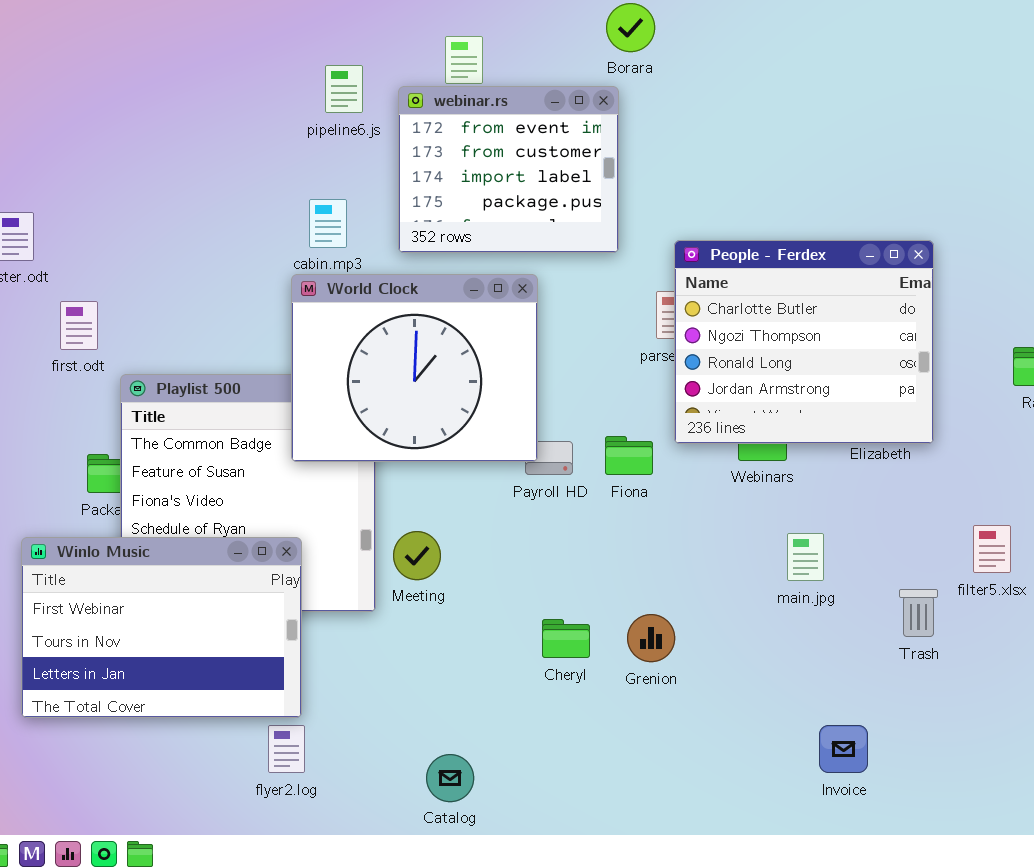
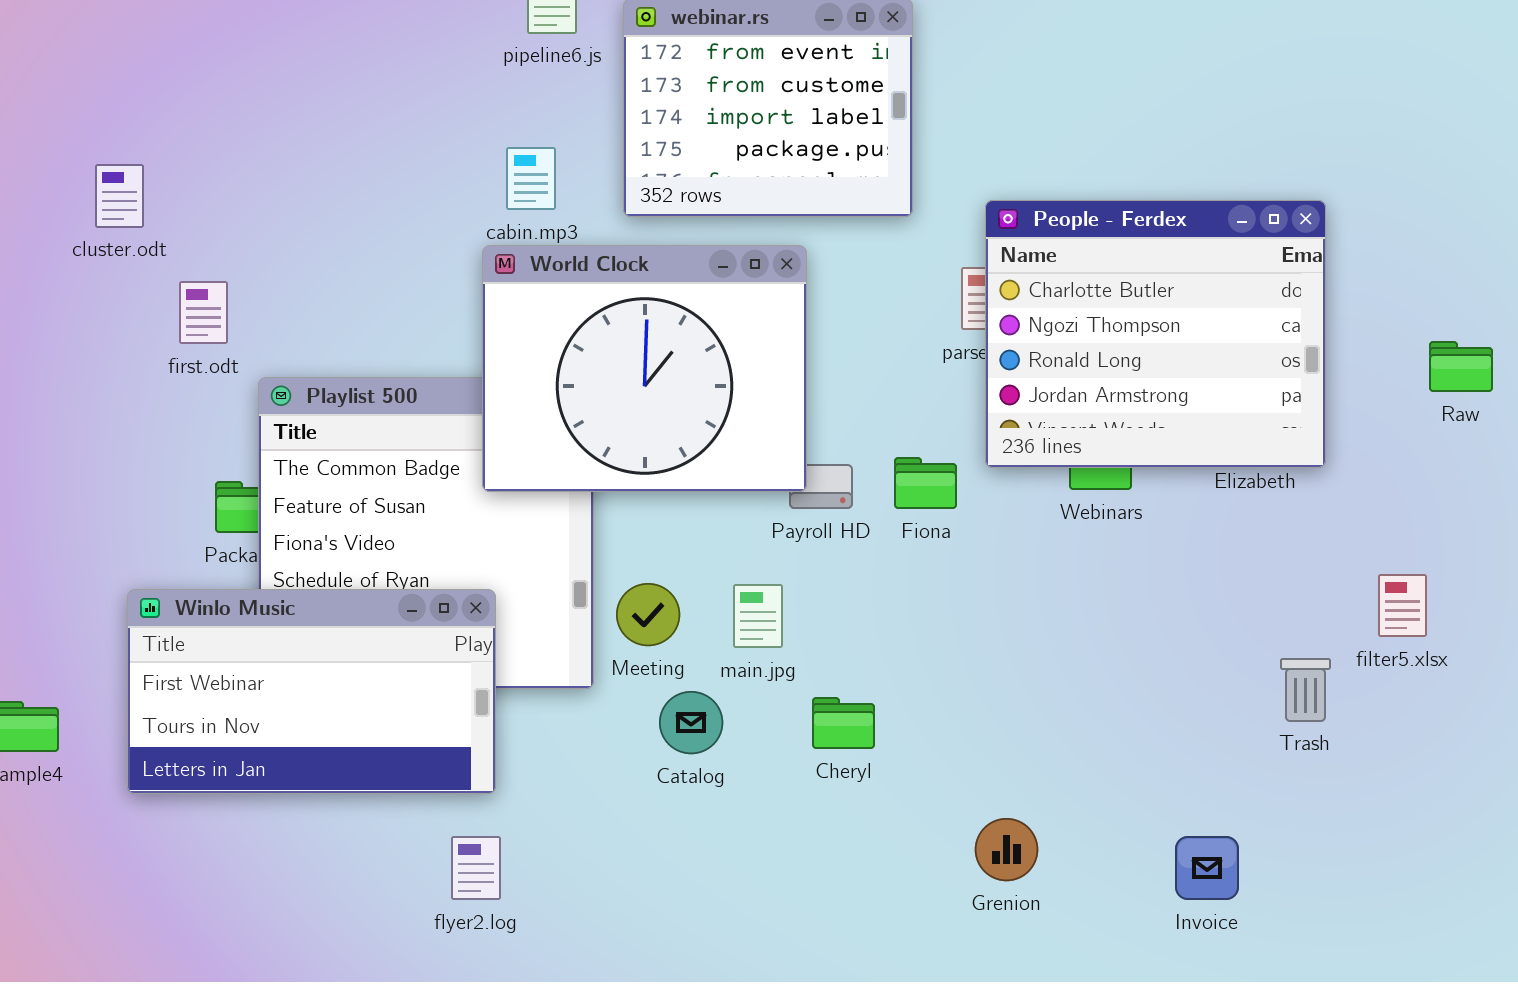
main.jpg: [787,533,824,581] -> [733,584,783,648], moved
Winlo Music: [21,537,302,718] -> [127,589,496,794], resized
Grenion: [627,614,675,662] -> [975,818,1038,881], moved
Catalog: [426,754,474,802] -> [659,691,723,754], moved

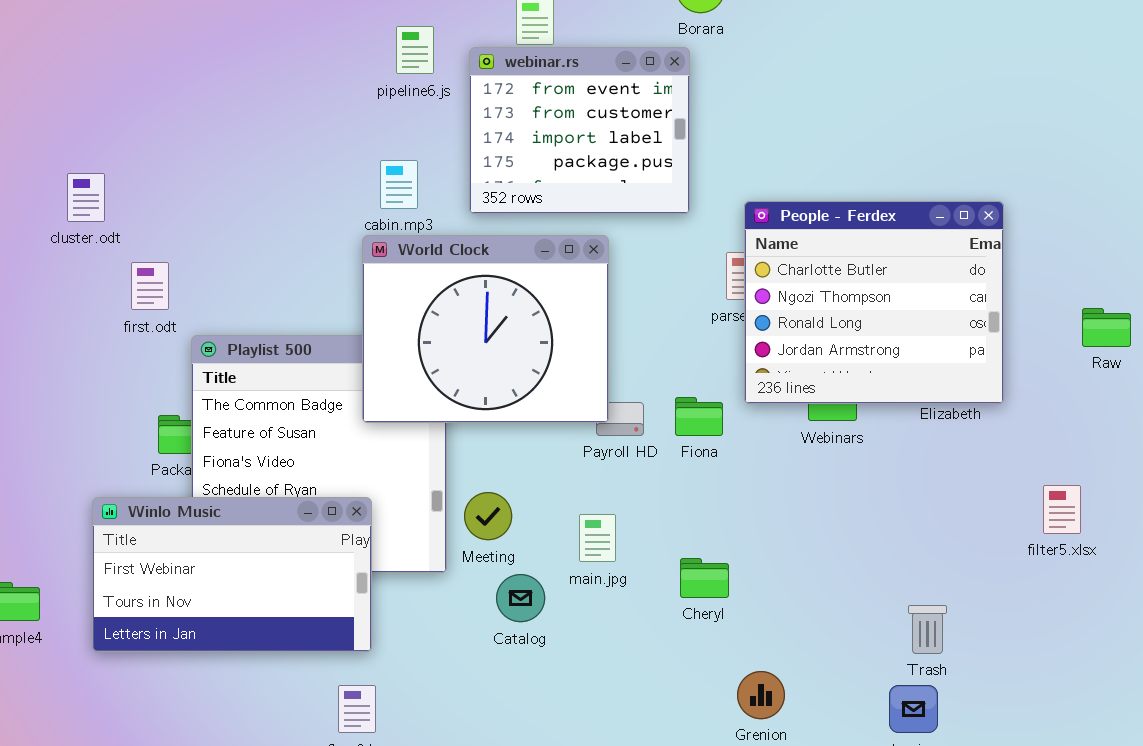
main.jpg: [733,584,783,648] -> [579,514,616,562], moved
Trash: [1280,658,1331,722] -> [908,605,947,654], moved
Cheryl: [812,697,875,749] -> [680,558,729,598], moved

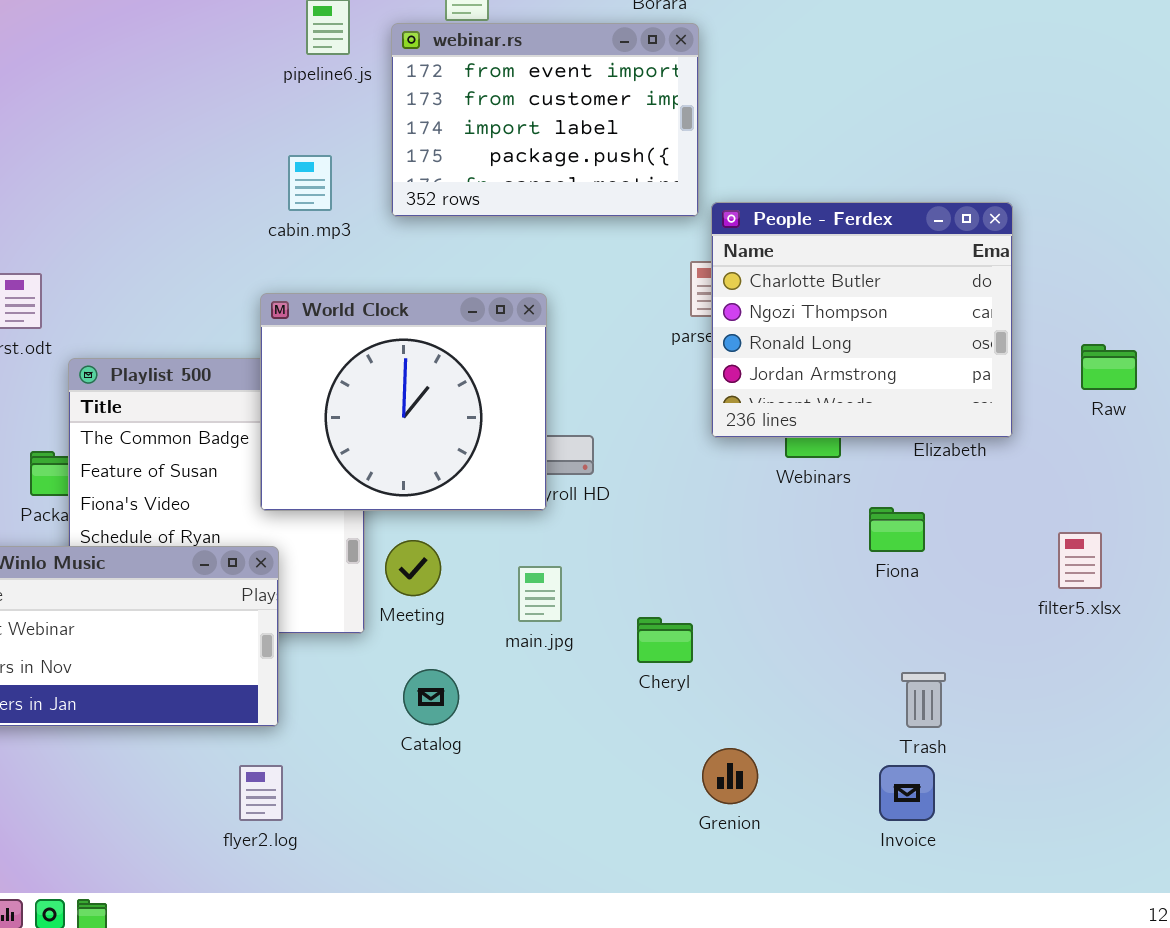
webinar.rs: [469,47,690,214] -> [391,23,699,217], resized
World Clock: [362,235,609,423] -> [260,293,547,511], moved
Raw: [1082,308,1131,347] -> [1081,344,1137,390], moved
Fiona: [675,397,723,436] -> [869,507,925,552], moved
Catalog: [496,574,545,622] -> [403,669,459,725], moved

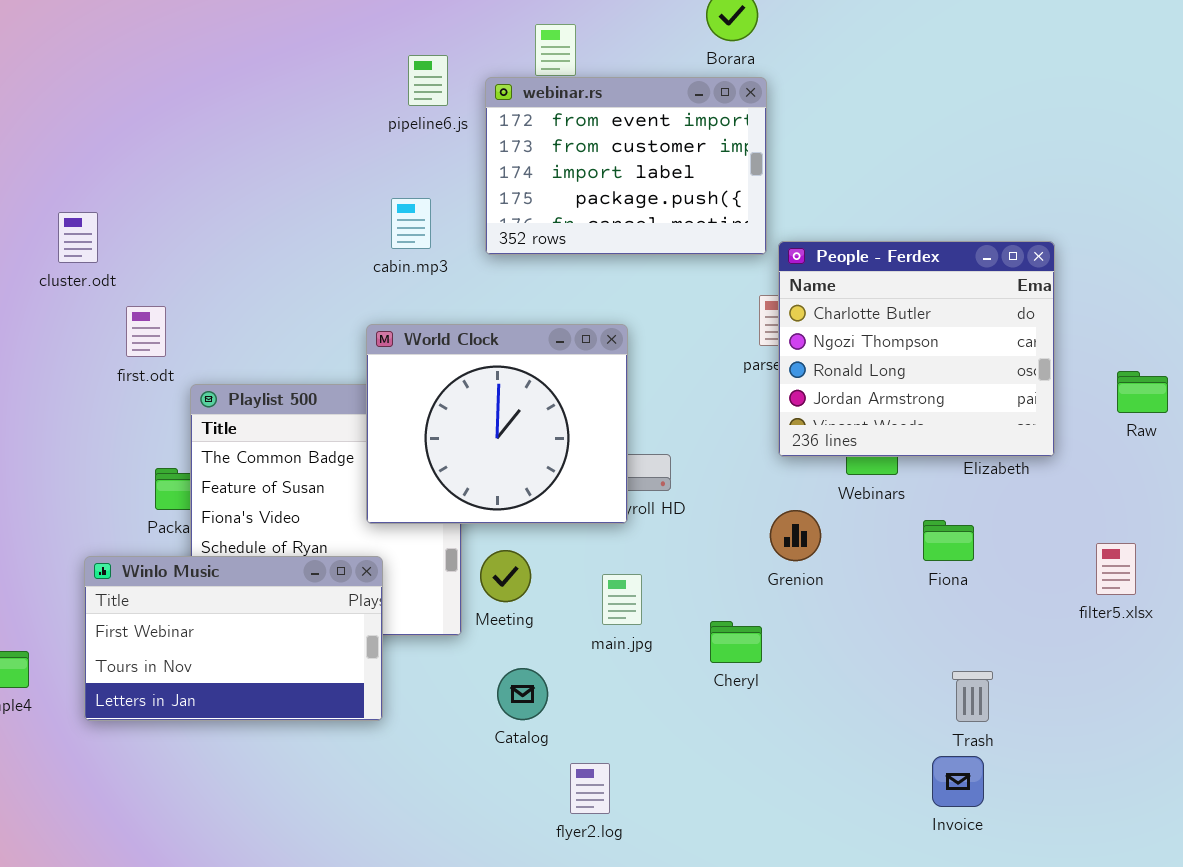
Grenion: [702,748,758,804] -> [770,510,821,561], moved
flyer2.log: [239,765,283,821] -> [570,763,610,814], moved

